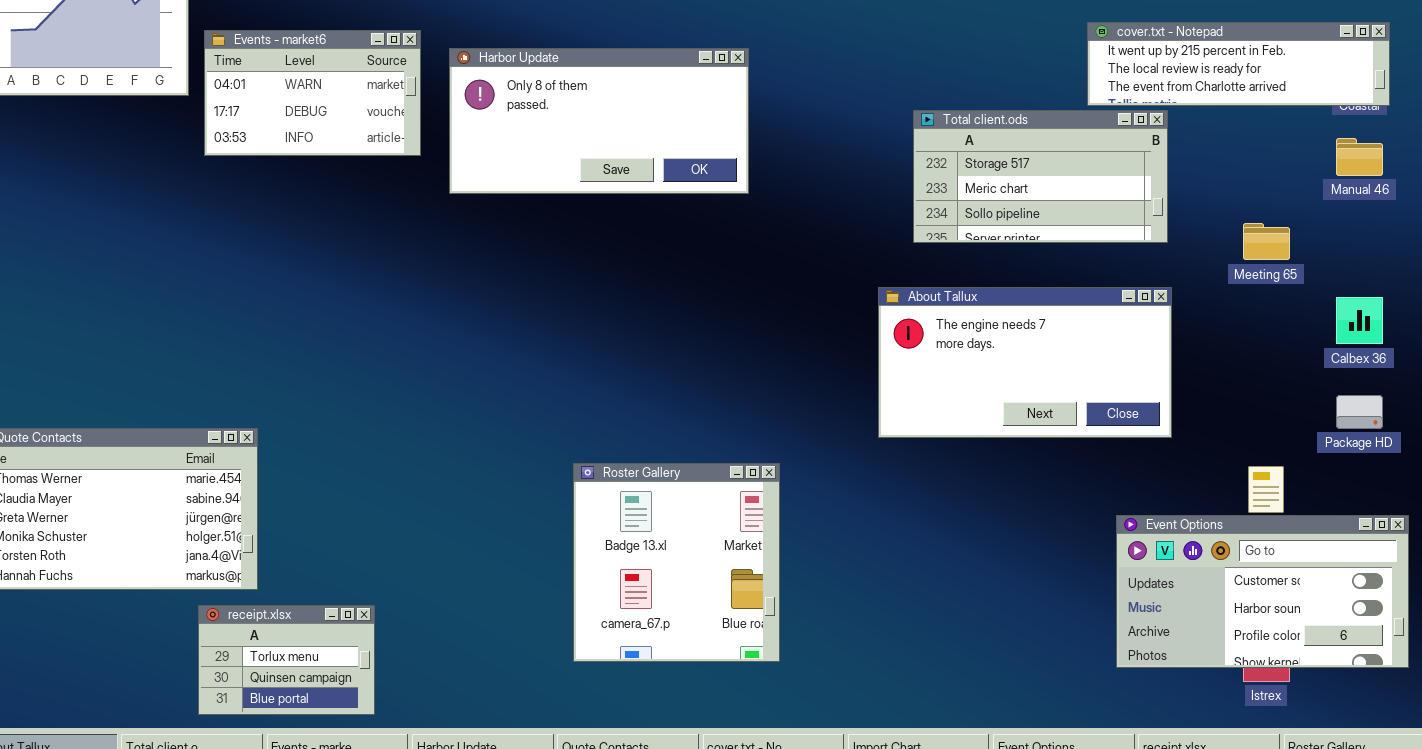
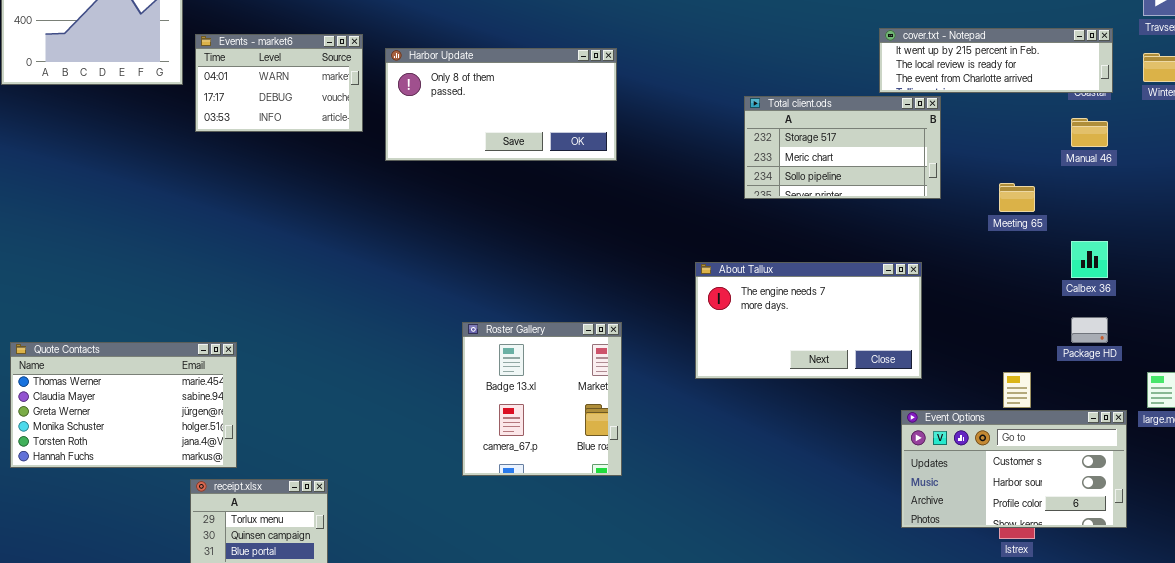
About Tallux: [878,287,1172,438] -> [695,262,922,379], moved
Roster Gallery: [573,463,780,662] -> [462,322,622,476], moved

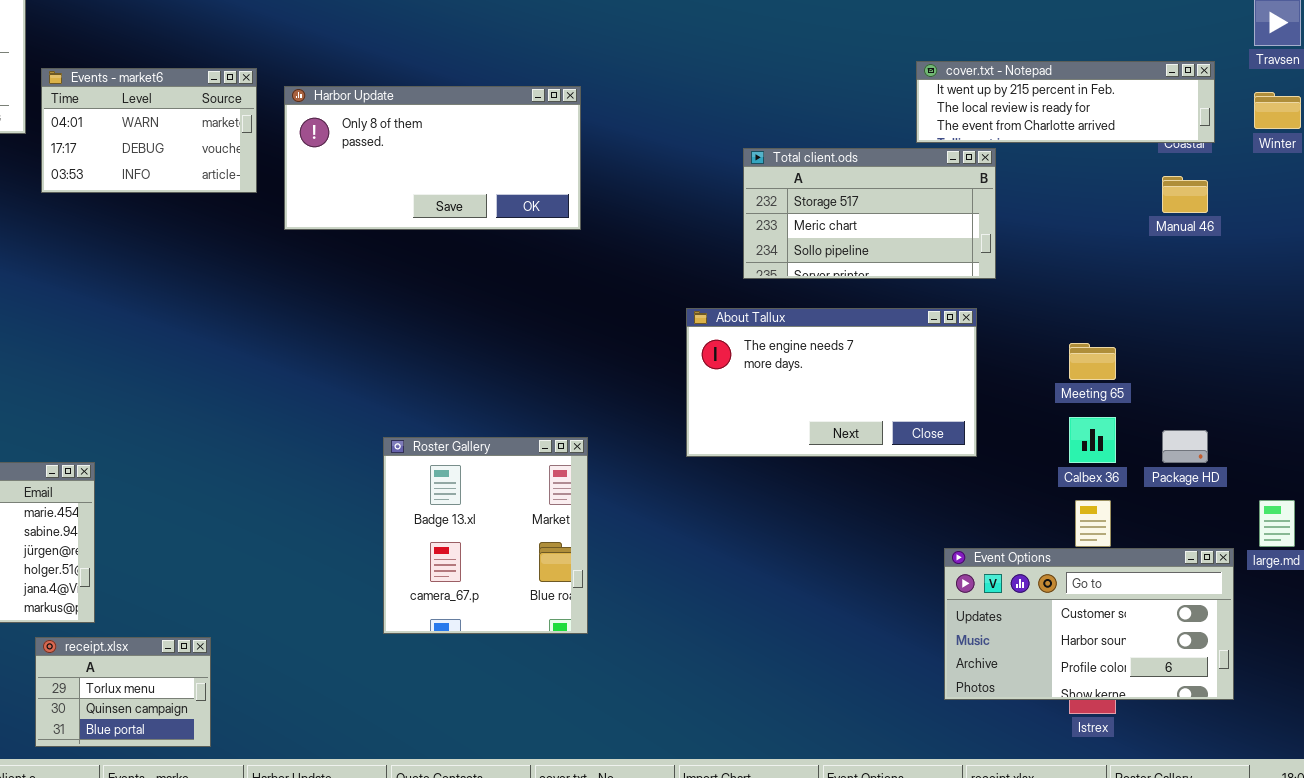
Meeting 65: [999,183,1035,212] -> [1069,343,1116,380], moved
Calbex 36: [1071,241,1108,278] -> [1069,417,1116,463], moved
About Tallux: [695,262,922,379] -> [686,308,977,457], moved

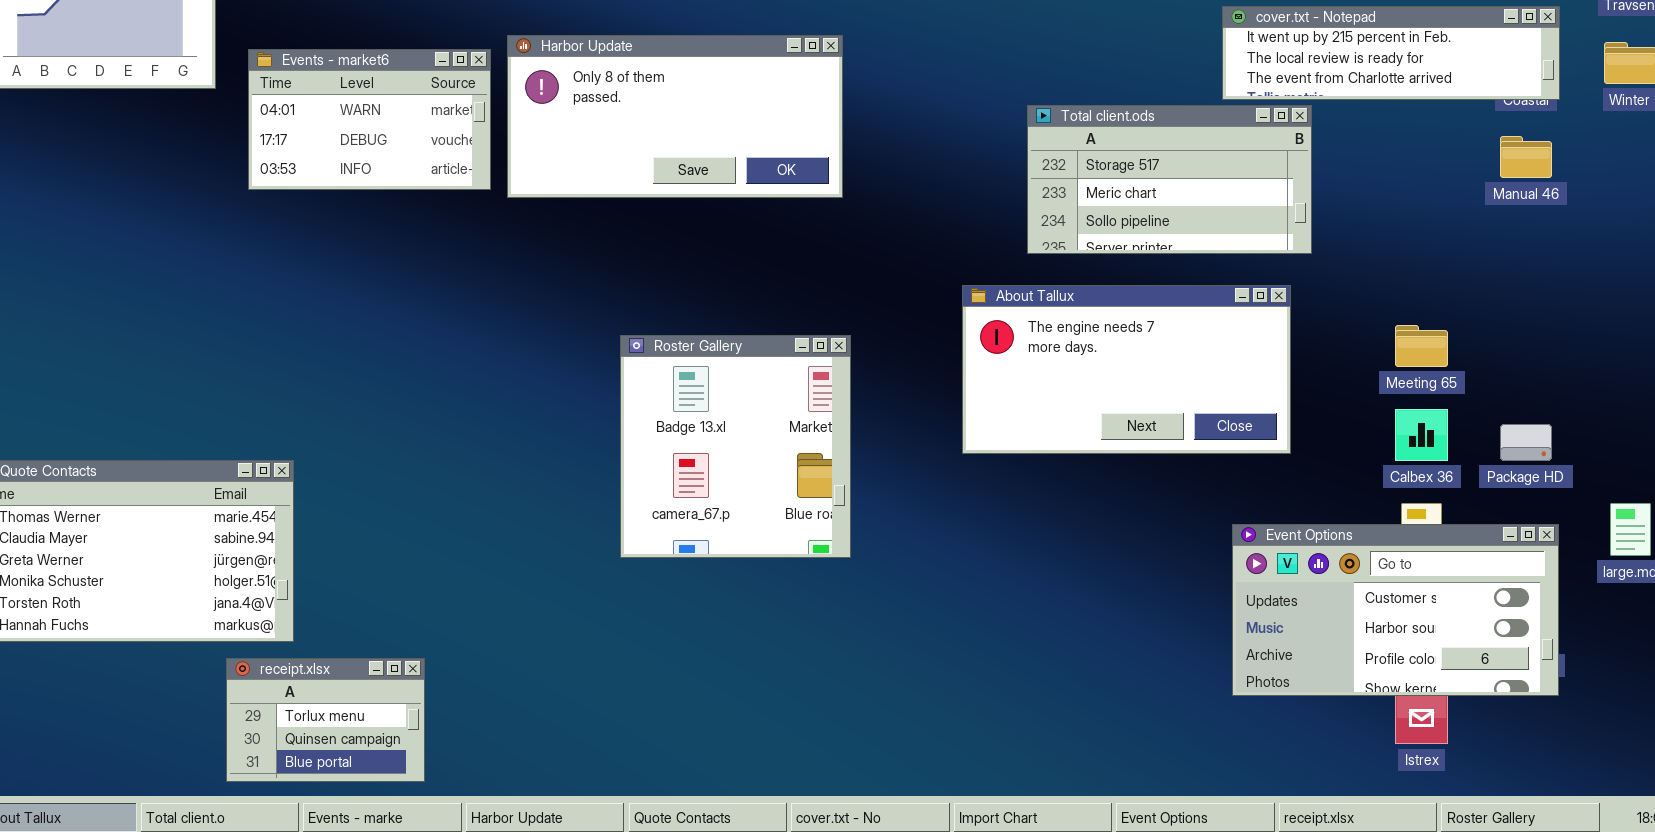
Events - market6: [41,68,257,193] -> [248,49,491,190], moved
Roster Gallery: [383,437,588,634] -> [620,335,851,558], moved
Event Options: [944,548,1234,700] -> [1232,524,1559,696], moved

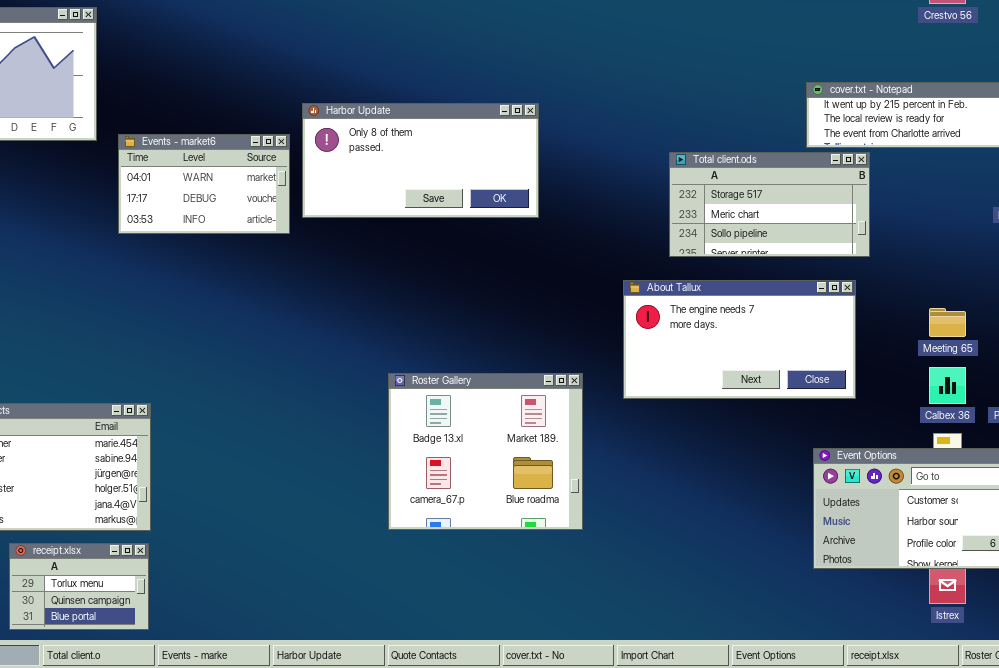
Events - market6: [248,49,491,190] -> [118,134,290,234], moved
Roster Gallery: [620,335,851,558] -> [388,373,583,530], moved, resized
receipt.xlsx: [226,658,425,782] -> [9,543,149,630], moved

